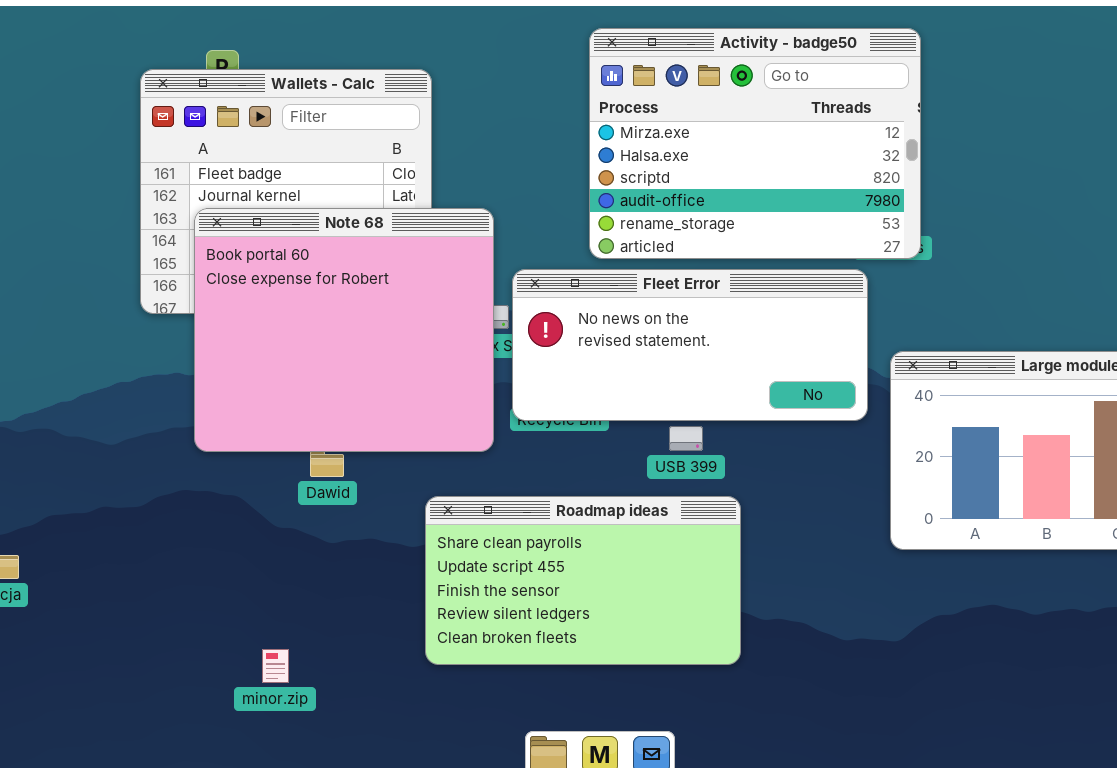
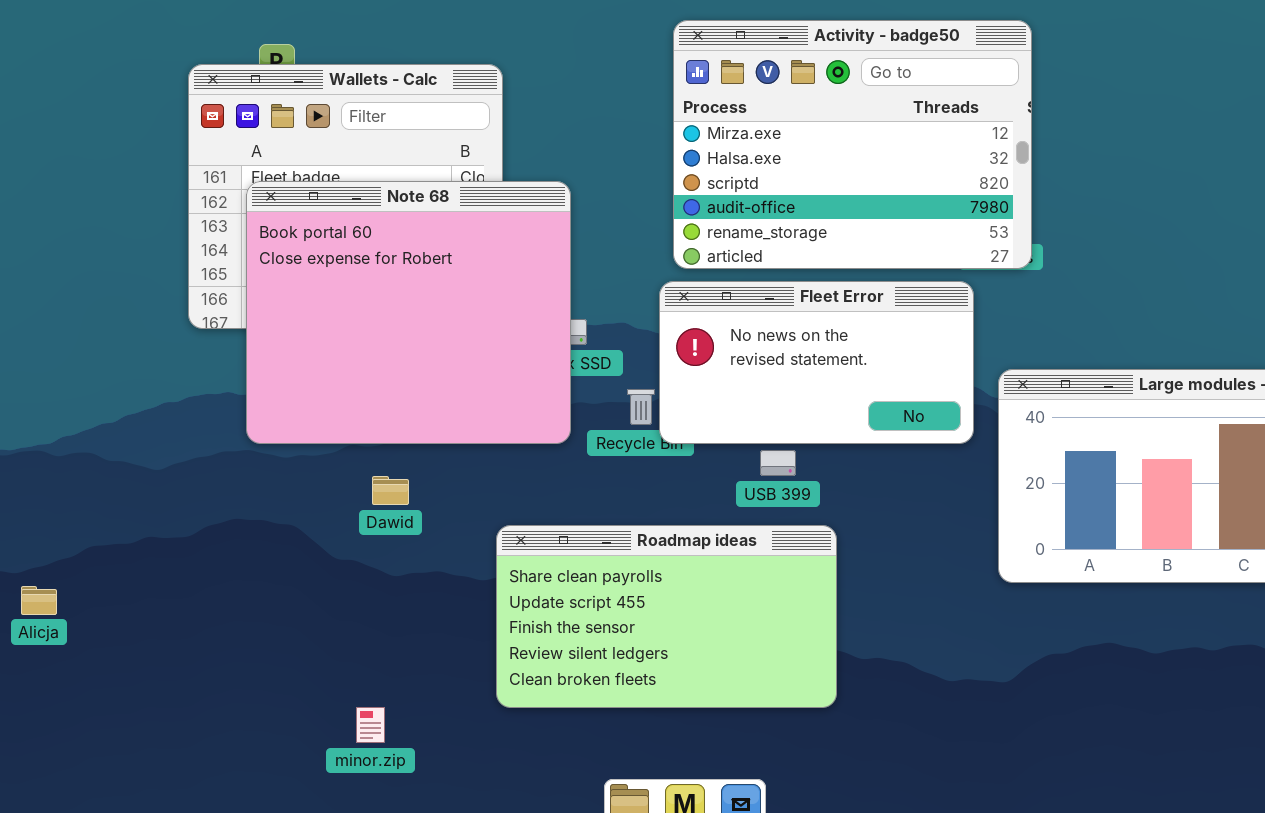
Note 68: [194,208,494,452] -> [246,181,571,444], moved
Fleet Error: [512,269,868,421] -> [659,281,974,444], resized
minor.zip: [262,649,289,683] -> [356,707,385,743], moved

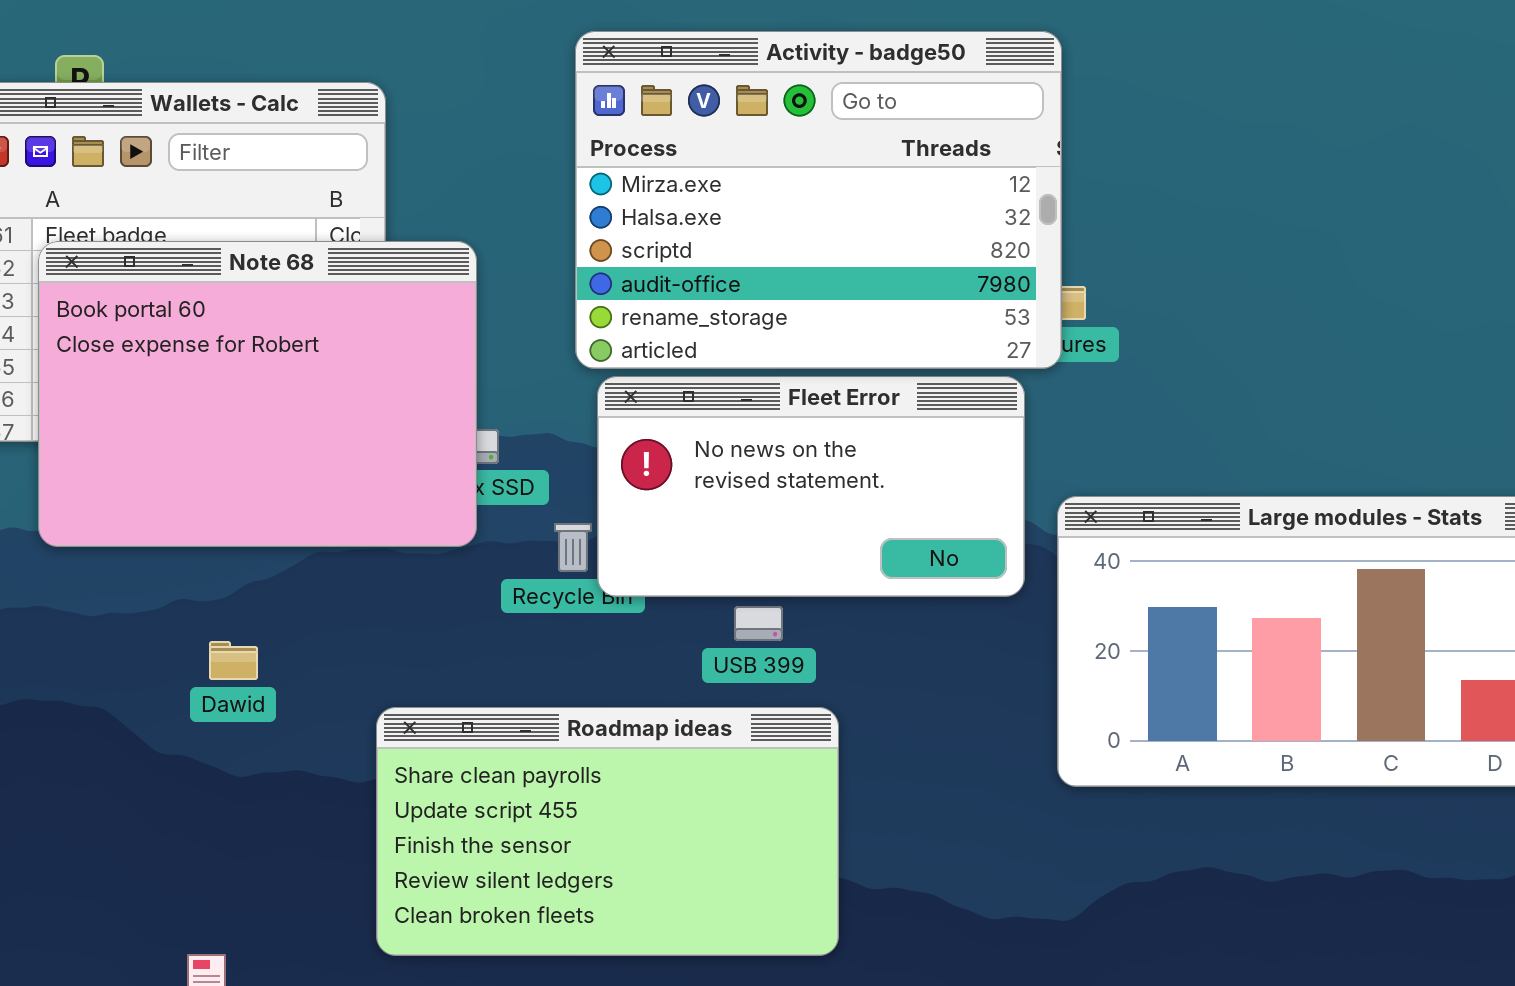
Activity - badge50: [673,20,1032,269] -> [575,31,1062,369], moved
Note 68: [246,181,571,444] -> [38,241,477,547], resized

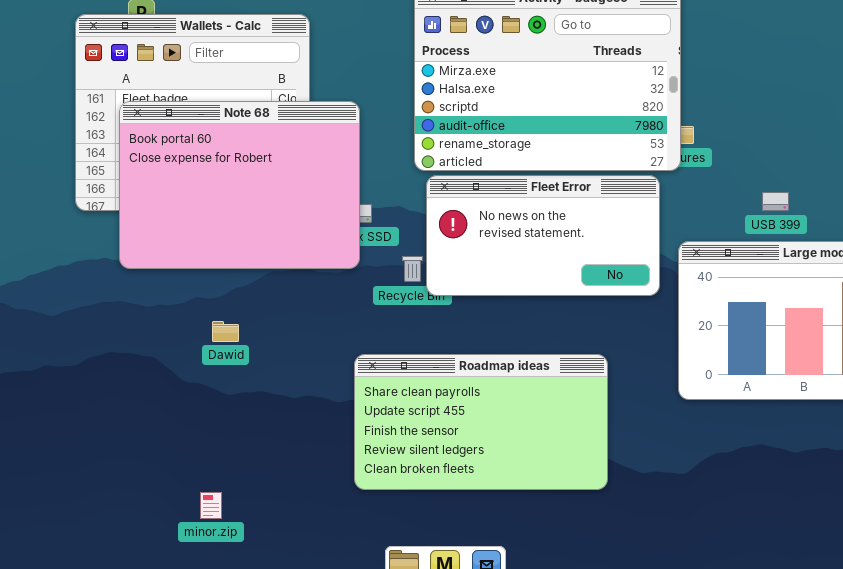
USB 399: [734,606,783,641] -> [762,192,789,211], moved
Roadmap ideas: [376,707,839,956] -> [354,354,608,490], moved

